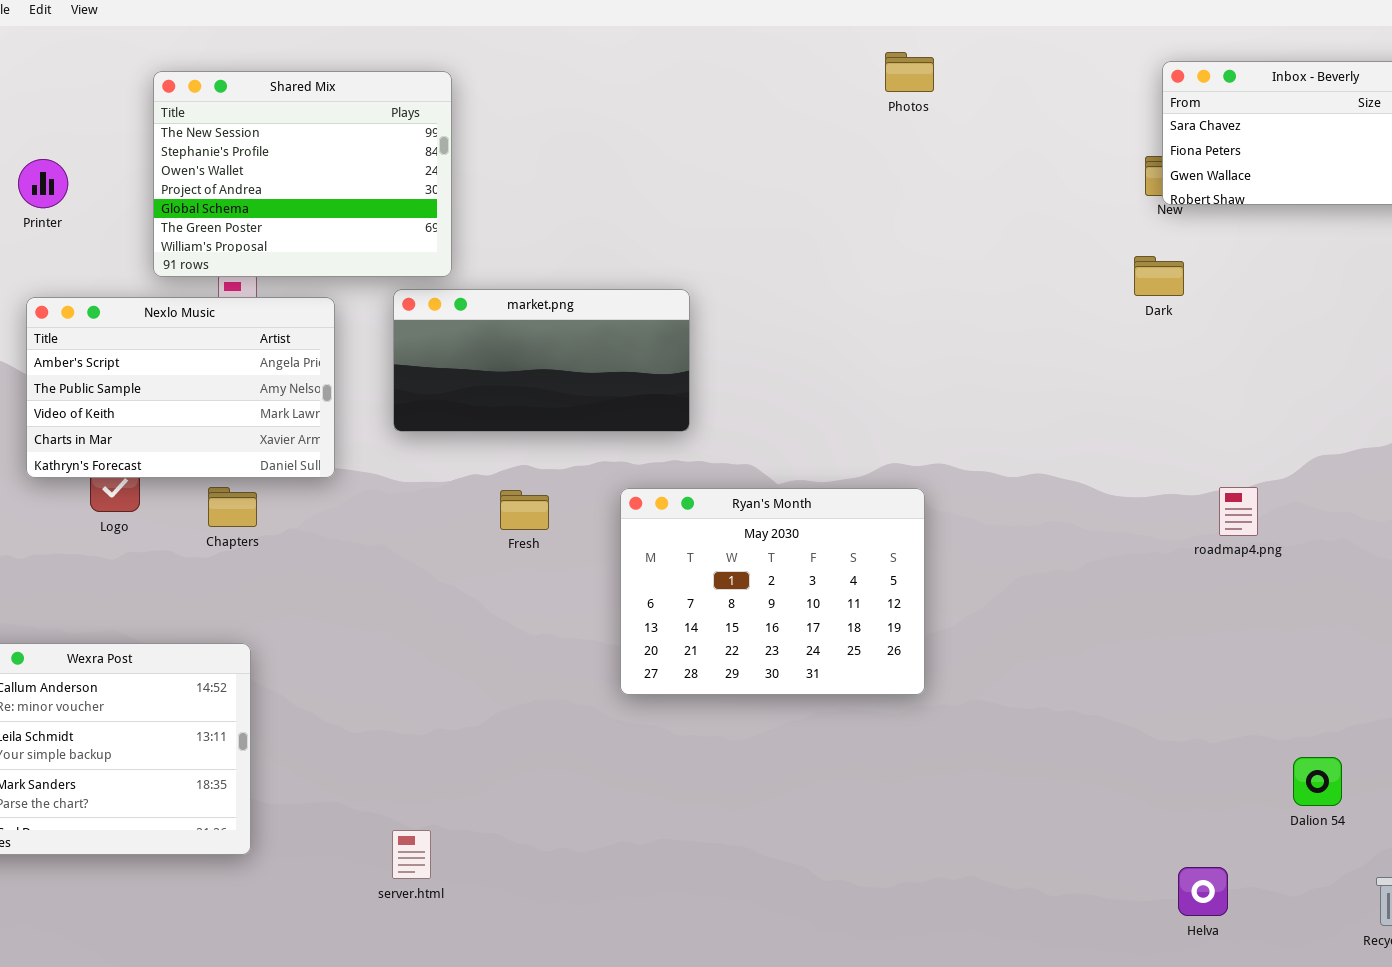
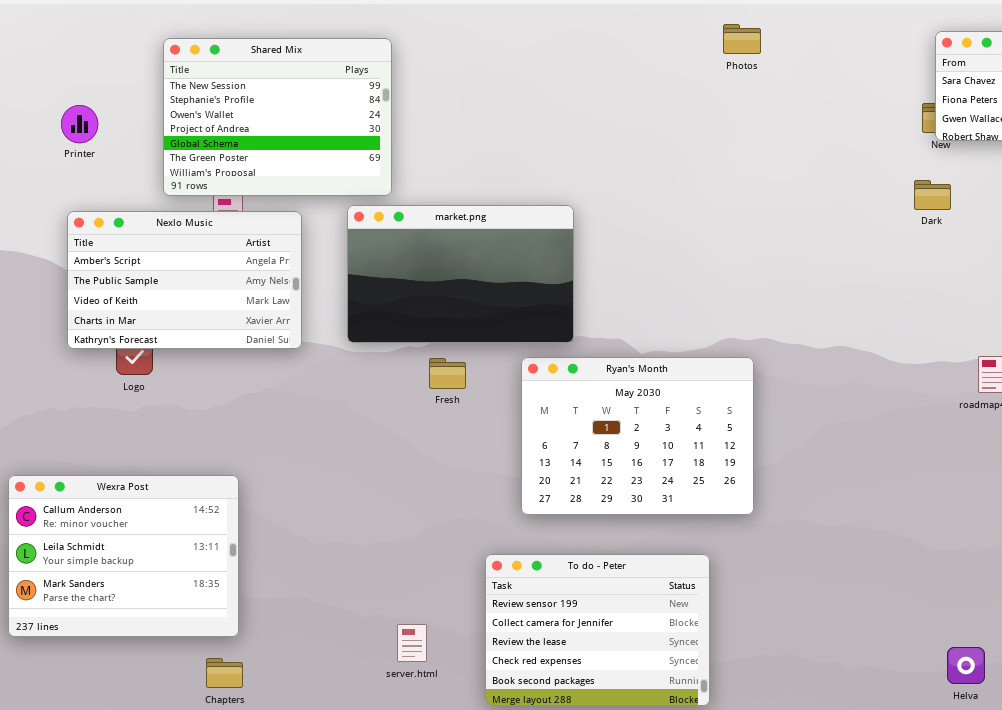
market.png: [393,289,690,432] -> [347,205,574,343], resized
Chapters: [208,487,257,527] -> [206,658,243,688], moved
To do - Peter: none -> [485,554,710,706], opened
server.html: [392,830,431,879] -> [397,624,427,662], moved

